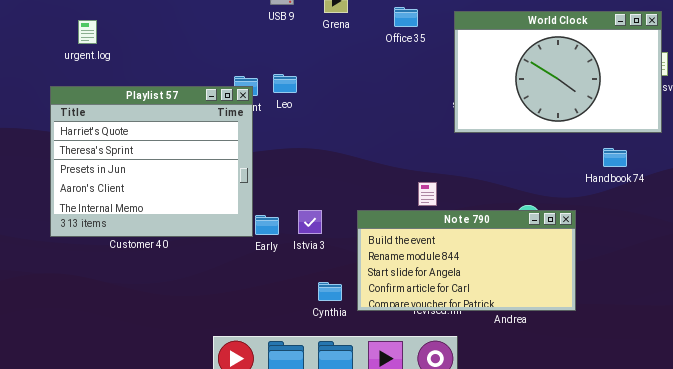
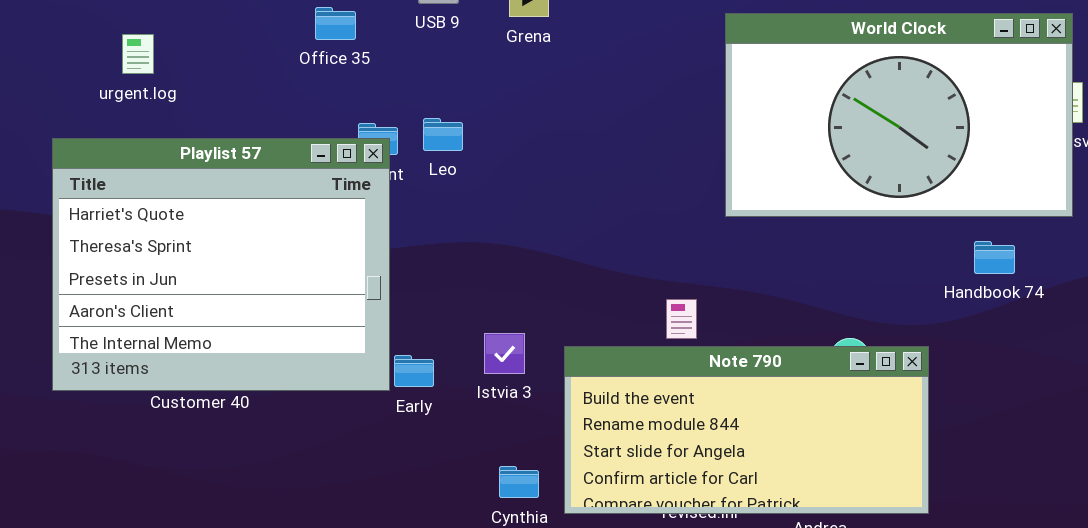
Office 35: [394,7,418,27] -> [315,7,356,40], moved
urgent.log: [78,20,97,44] -> [122,34,154,74], moved
Istvia 3: [298,210,322,234] -> [484,333,525,374], moved

